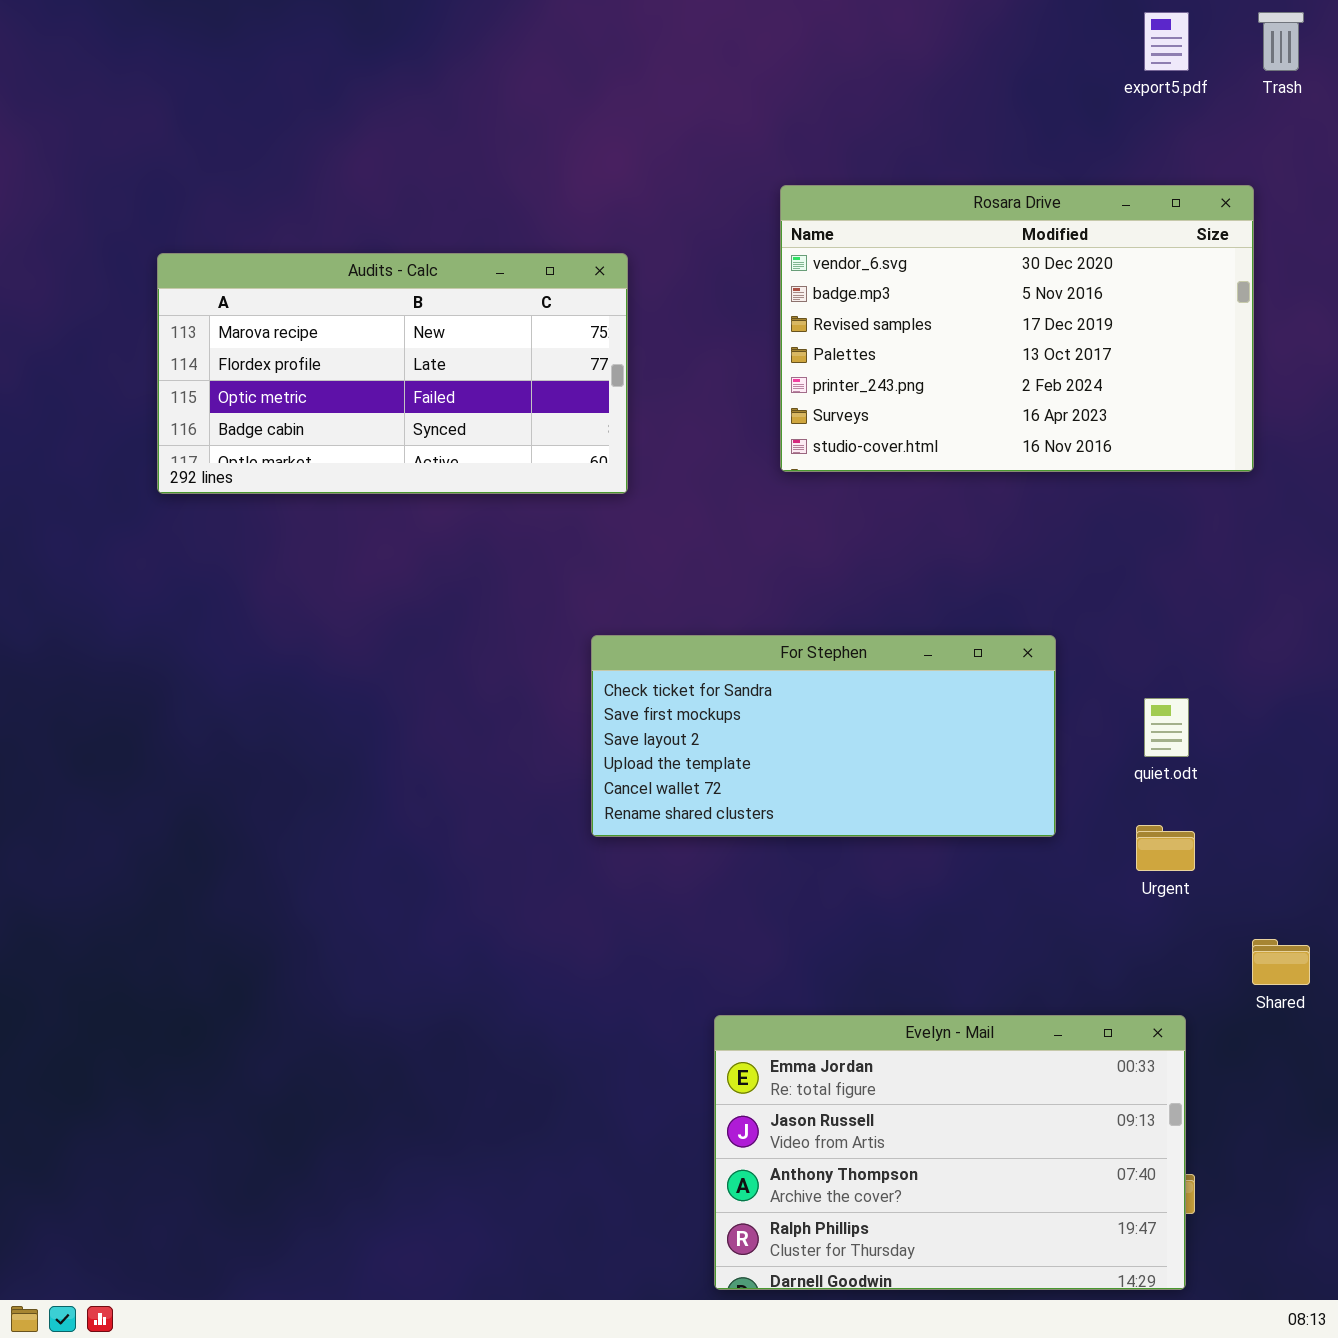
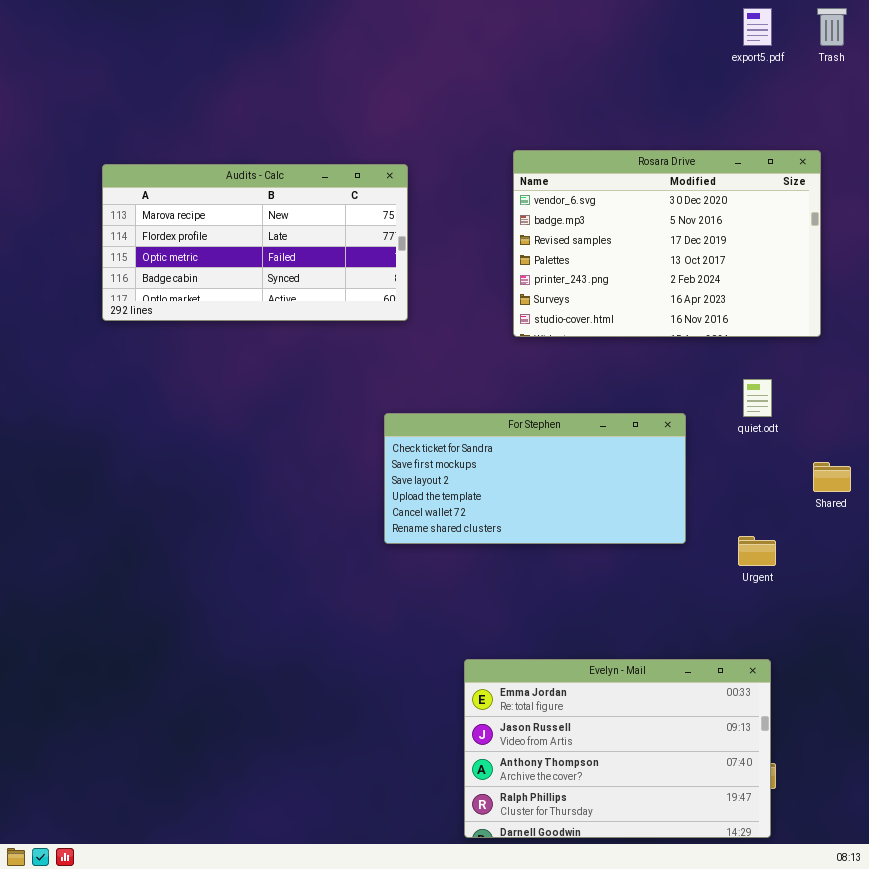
Rosara Drive: [780,185,1254,472] -> [513,150,821,337], moved
quiet.odt: [1144,698,1189,757] -> [743,379,772,417], moved
Shared: [1252,939,1310,985] -> [813,462,851,492], moved

